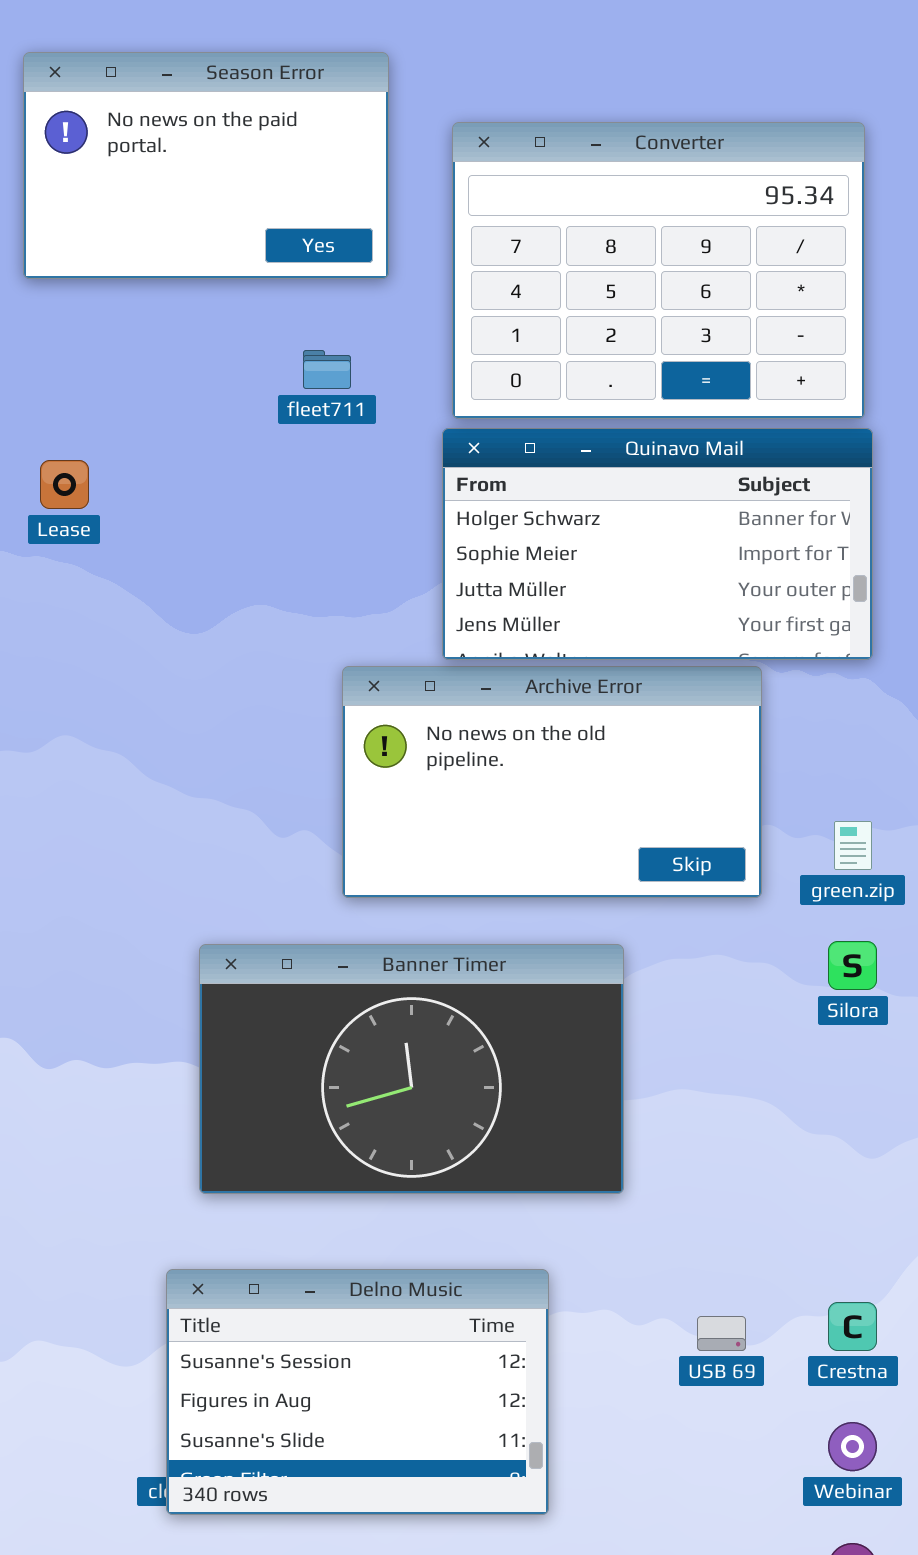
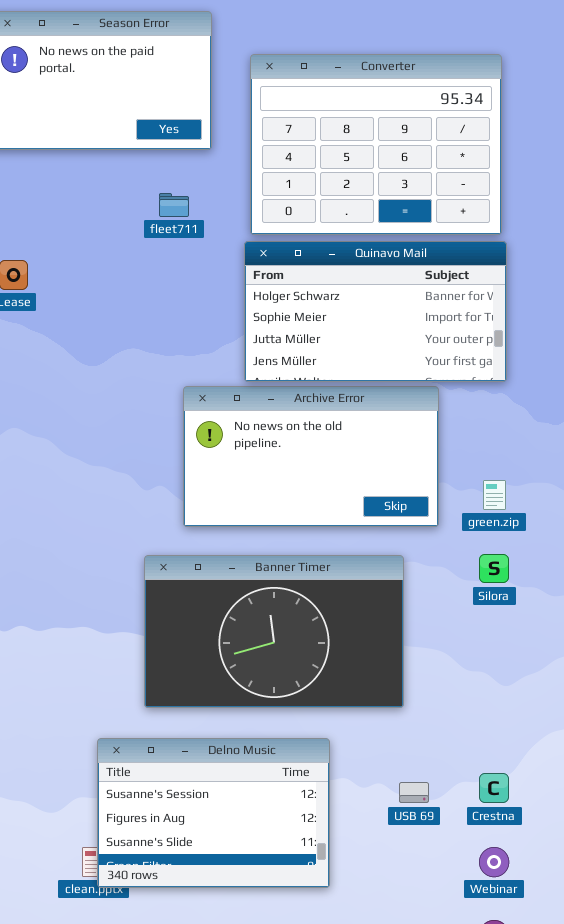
Banner Timer: [199,944,624,1194] -> [144,555,404,708], moved
Delno Music: [166,1269,549,1515] -> [97,738,330,888], moved

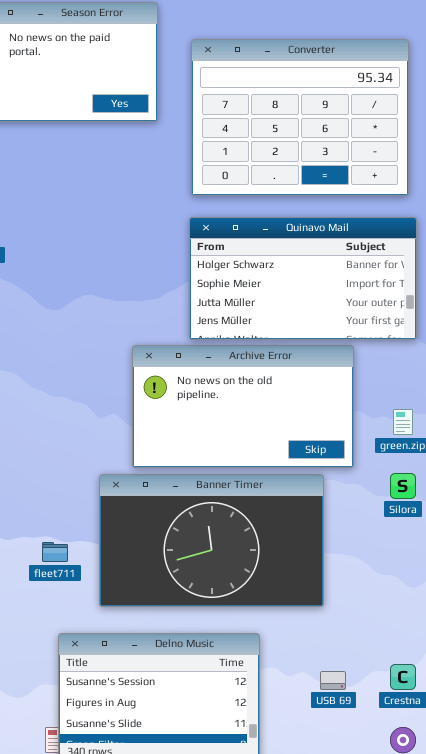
fleet711: [159,193,189,217] -> [42,542,68,562], moved
Quinavo Mail: [244,241,507,382] -> [189,217,417,340], moved
Archive Error: [183,386,439,527] -> [132,345,354,468], moved

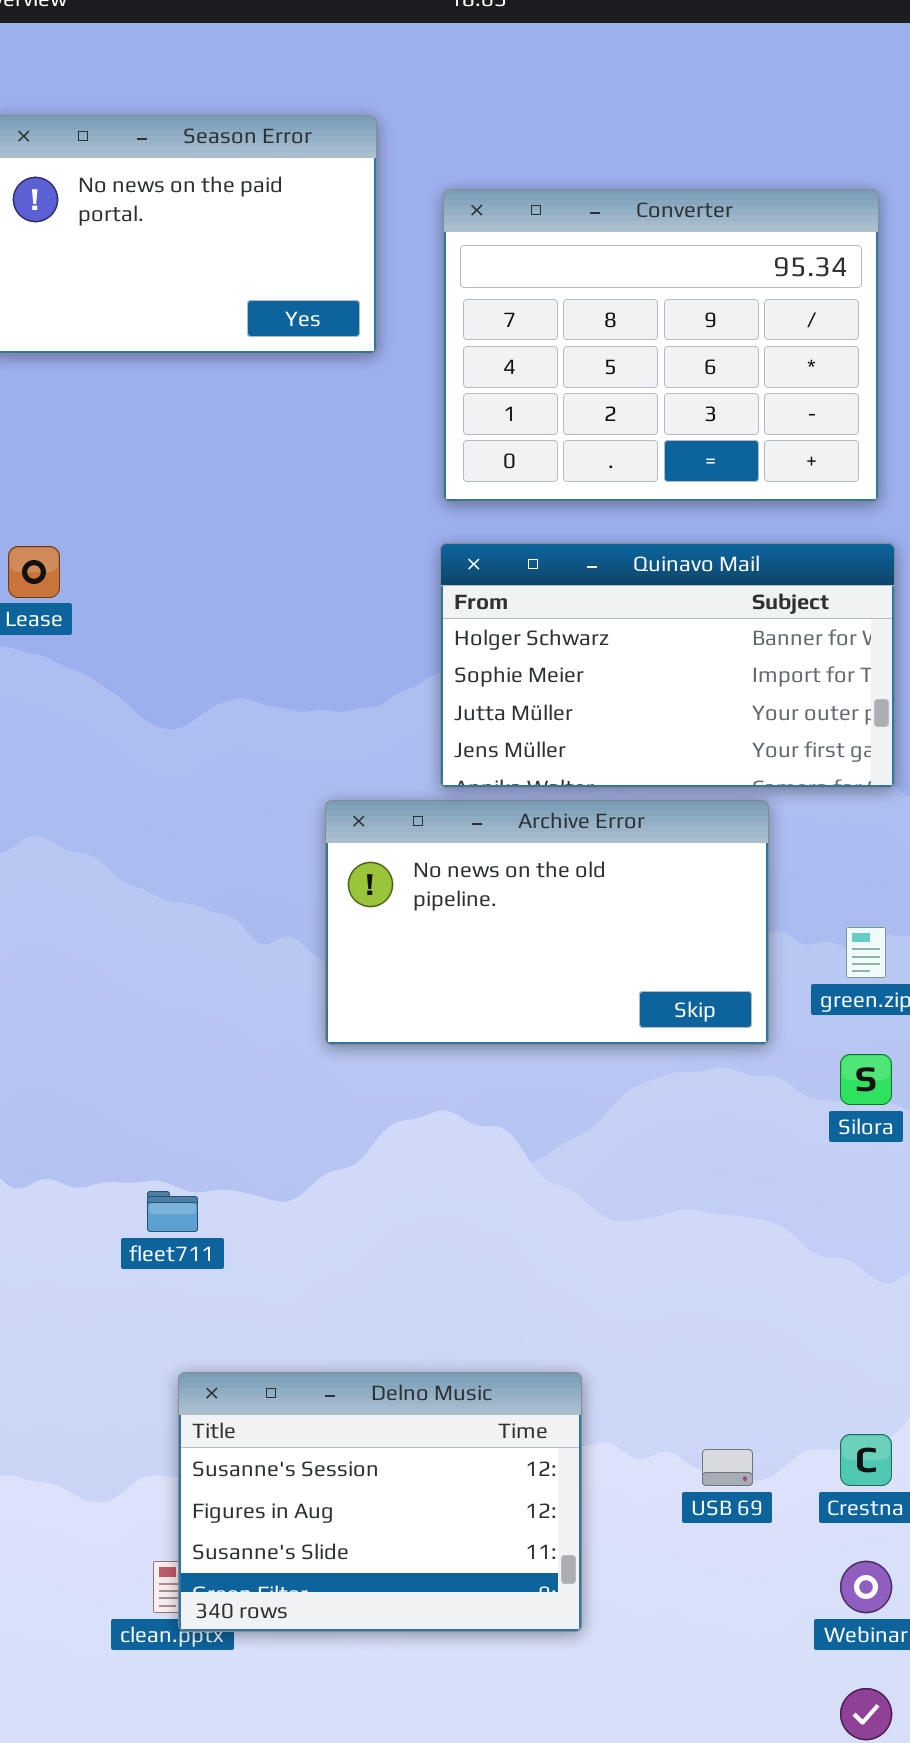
Banner Timer: [99,474,324,607] -> none, closed

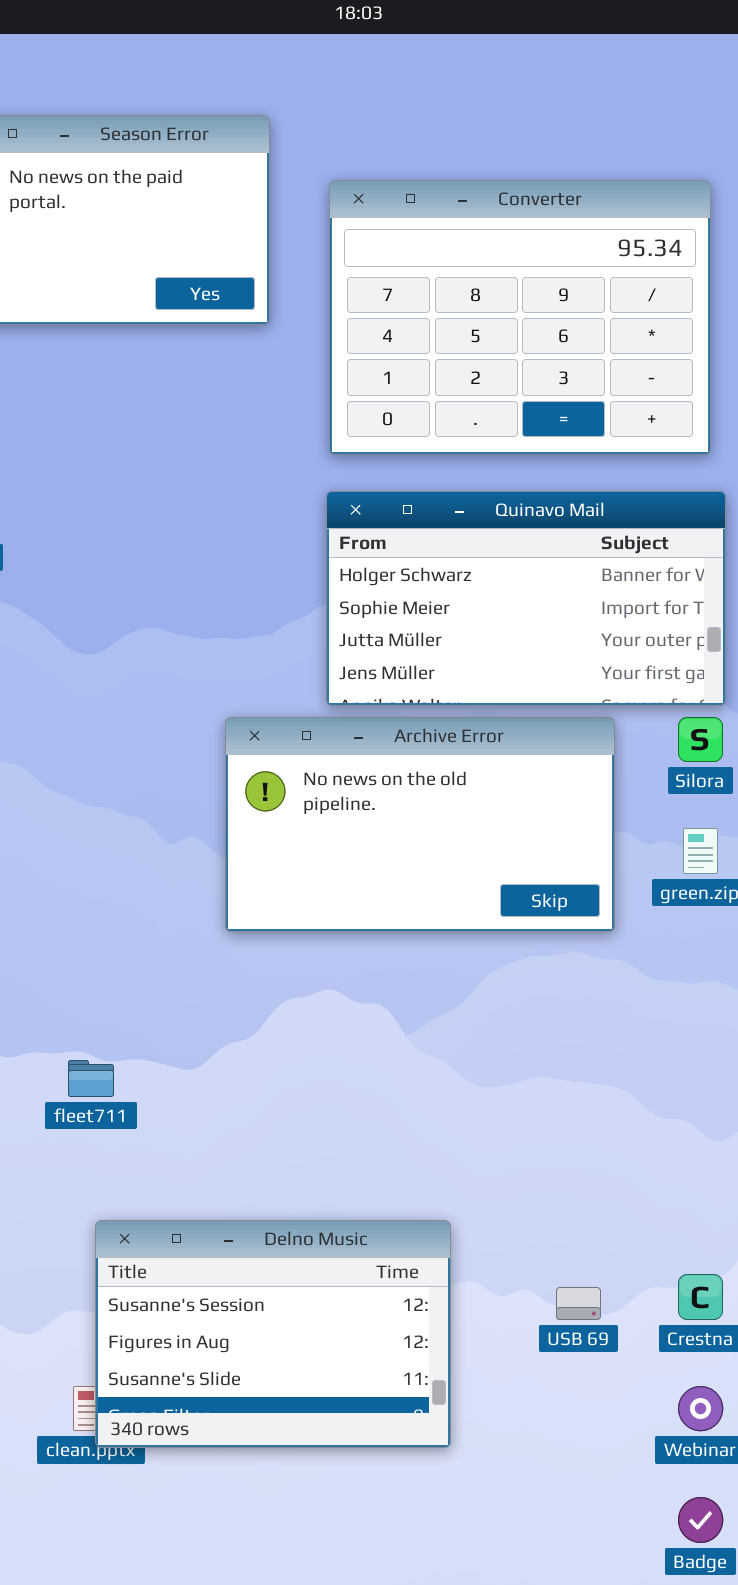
Silora: [840,1054,892,1105] -> [678,717,723,762], moved

